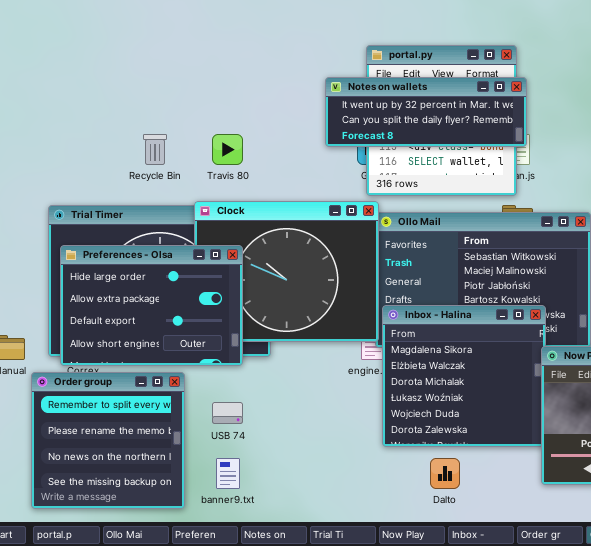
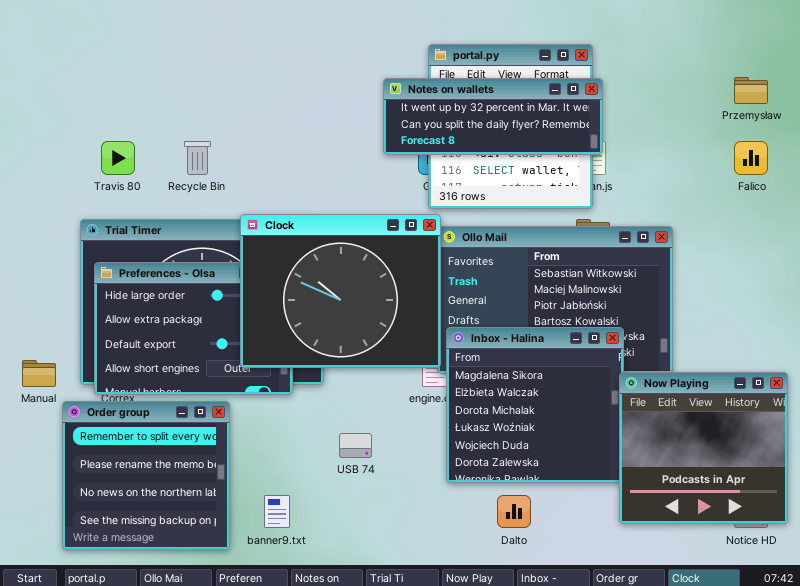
Travis 80: [212,134,243,165] -> [101,141,135,175], moved
Clock: [194,201,379,342] -> [240,214,441,368], raised
USB 74: [212,402,243,424] -> [339,433,372,458], moved

